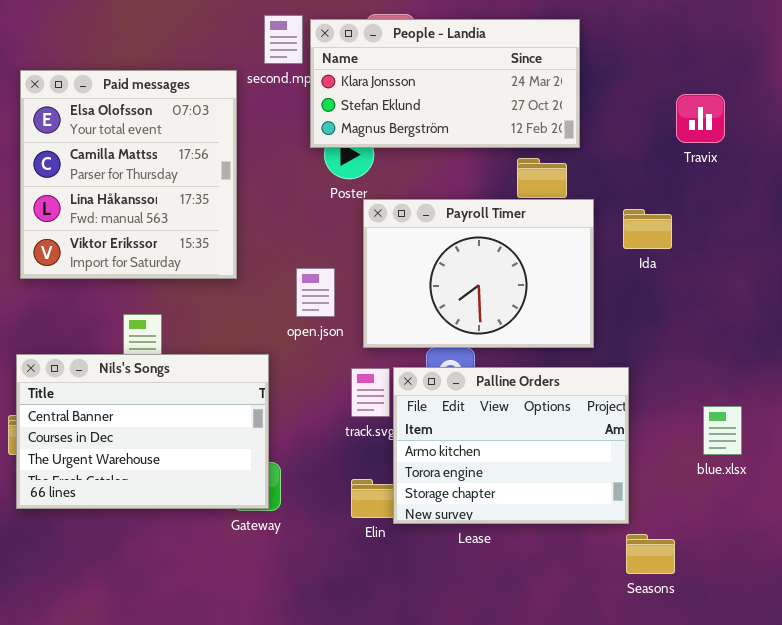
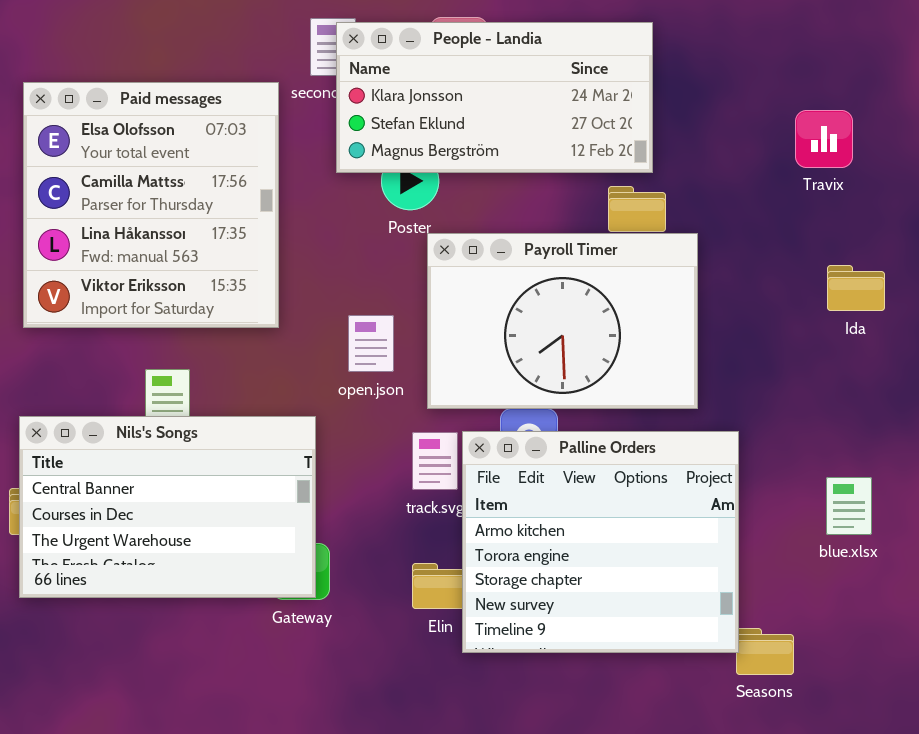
People - Landia: [310,19,580,148] -> [336,22,653,173], moved
Ida: [623,209,672,249] -> [827,265,885,311], moved
Palline Orders: [393,367,629,524] -> [462,431,739,653], resized

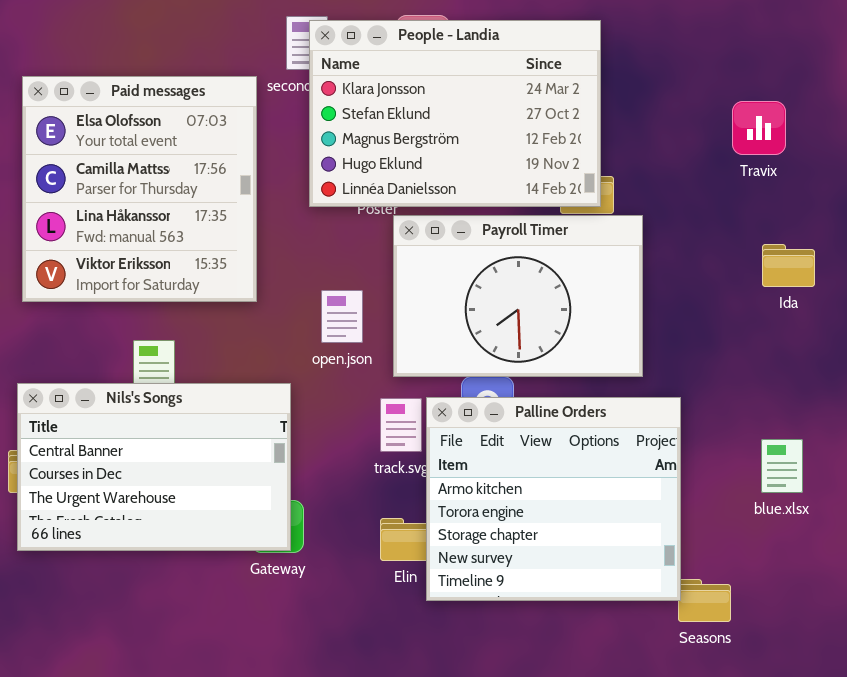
People - Landia: [336,22,653,173] -> [309,20,601,207], resized

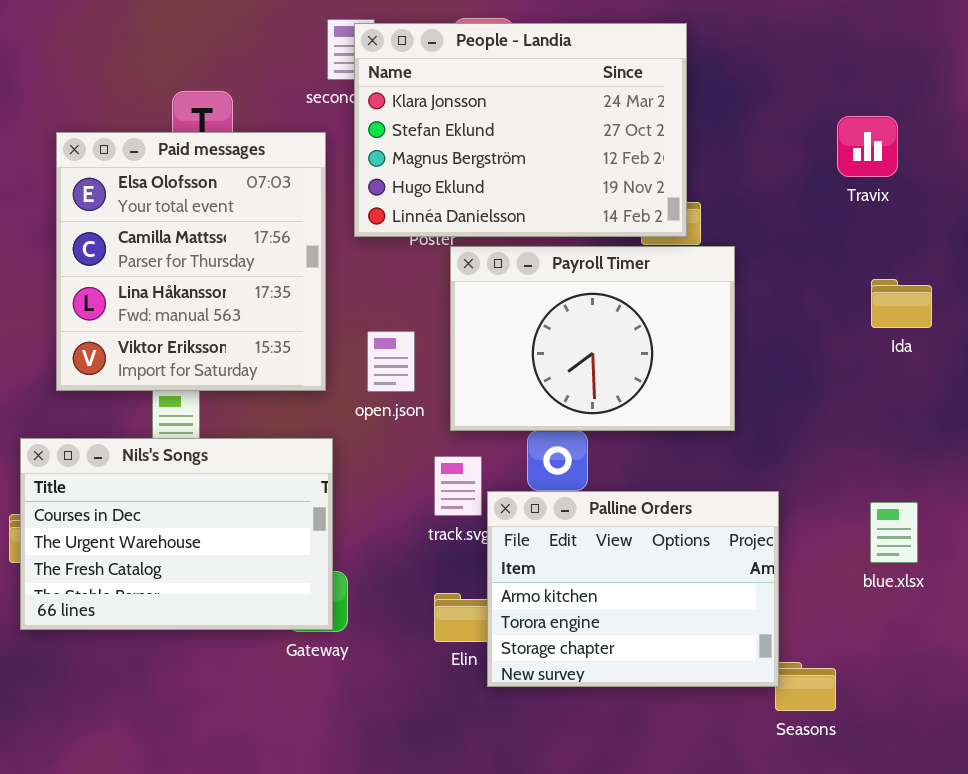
Paid messages: [22,76,257,302] -> [56,132,326,391], moved
Nils's Songs: [17,383,291,551] -> [20,438,333,630], scrolled down 1 row
Palline Orders: [426,397,681,601] -> [487,491,779,687], resized

